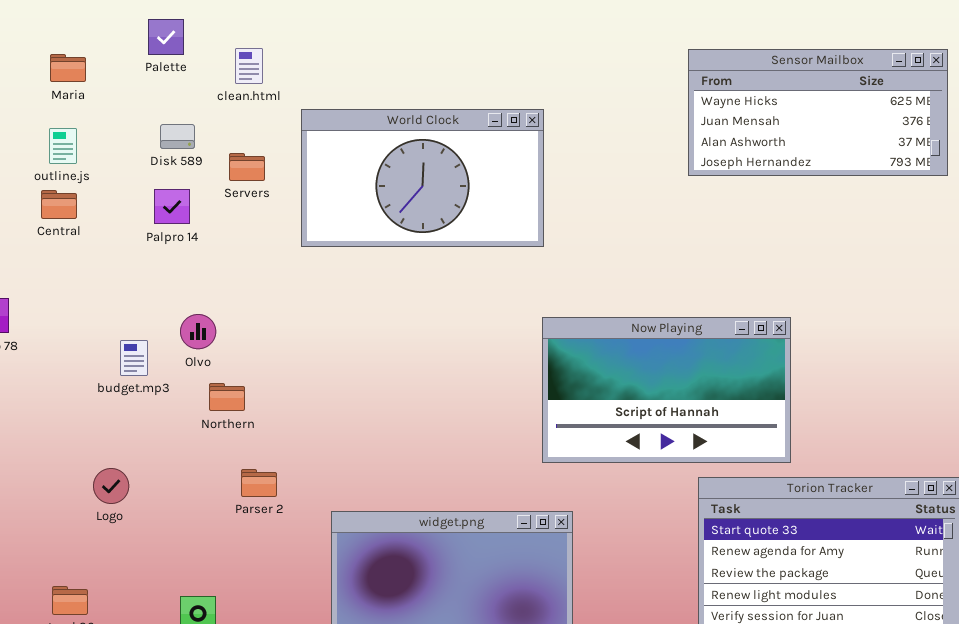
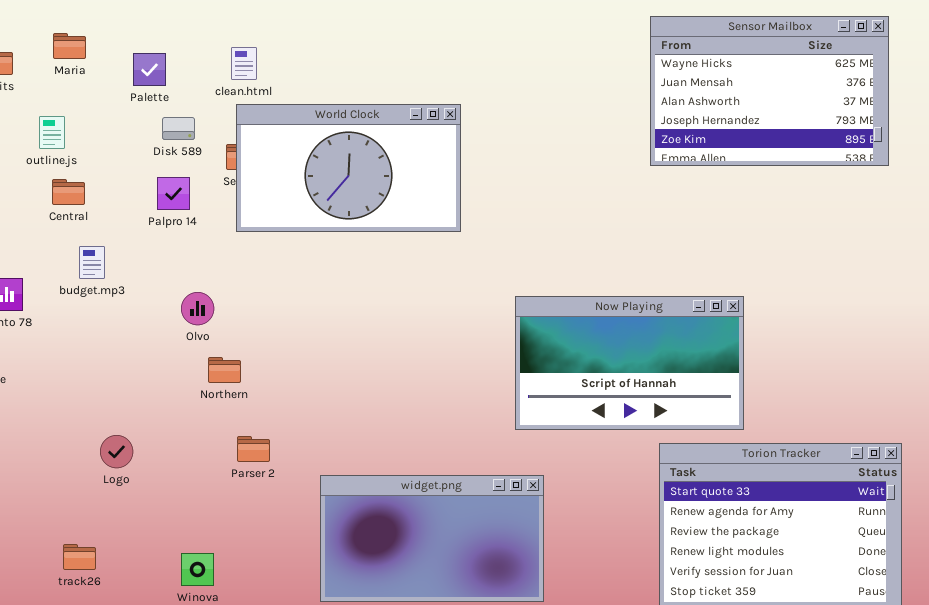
Palette: [148,19,184,55] -> [133,53,166,86], moved
Sensor Mailbox: [688,49,948,176] -> [650,16,889,166], resized
Maria: [50,54,86,82] -> [53,33,86,59], moved
World Clock: [301,109,544,247] -> [236,104,461,232], moved
outline.js: [49,128,77,164] -> [39,116,65,149], moved
budget.mp3: [120,340,148,376] -> [79,246,105,279], moved

